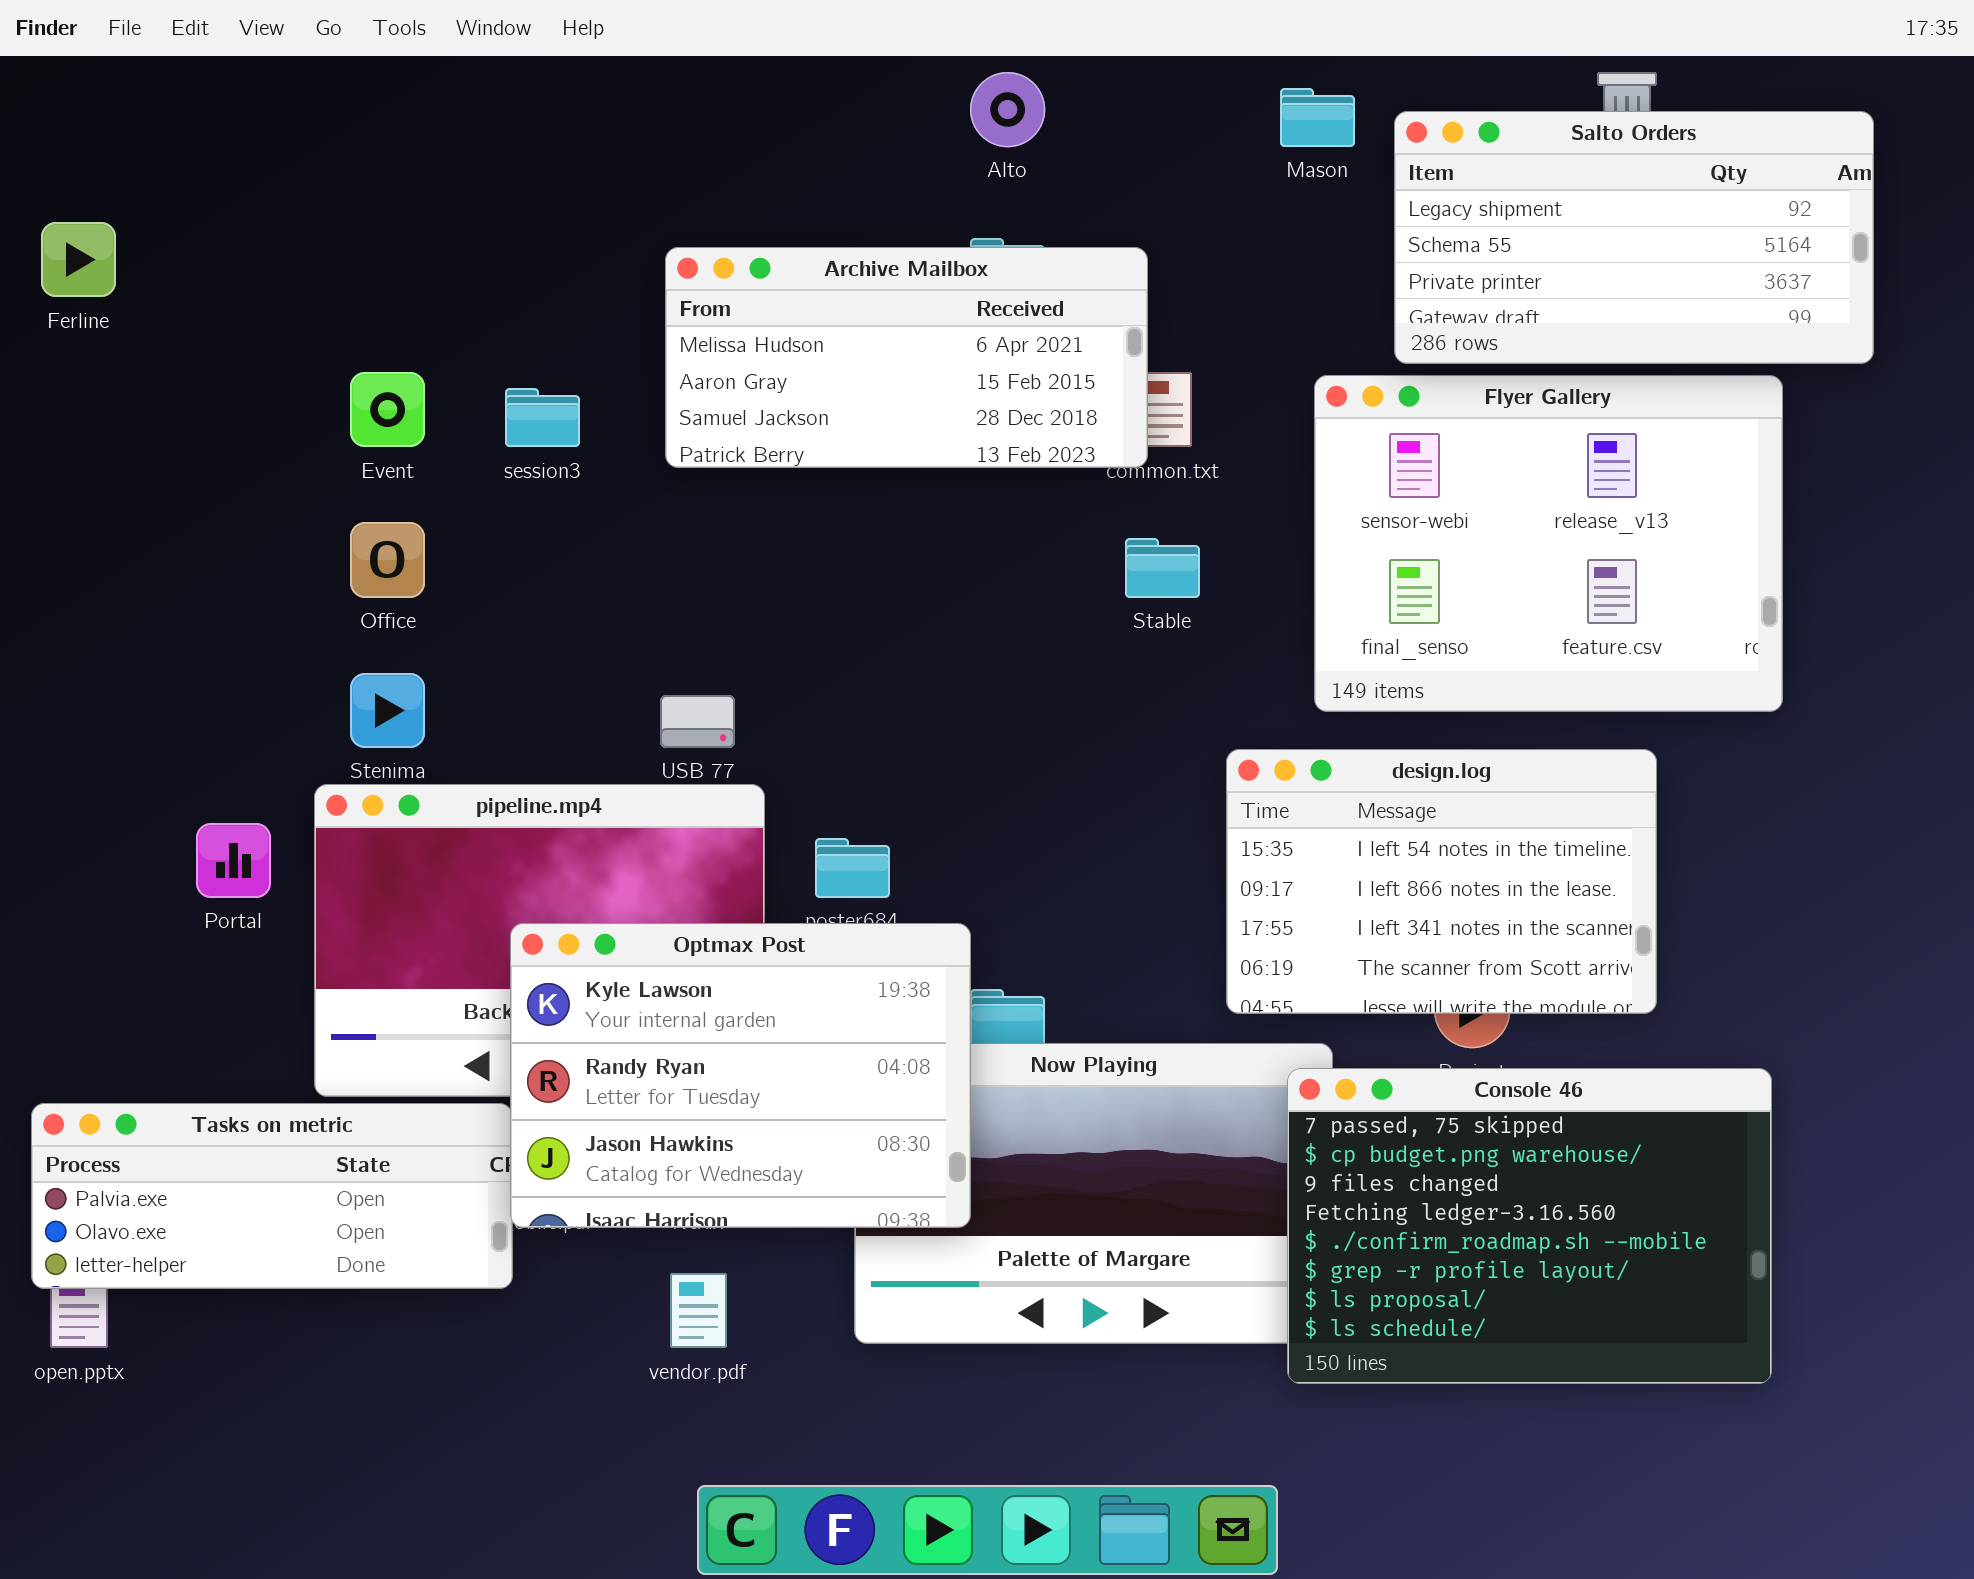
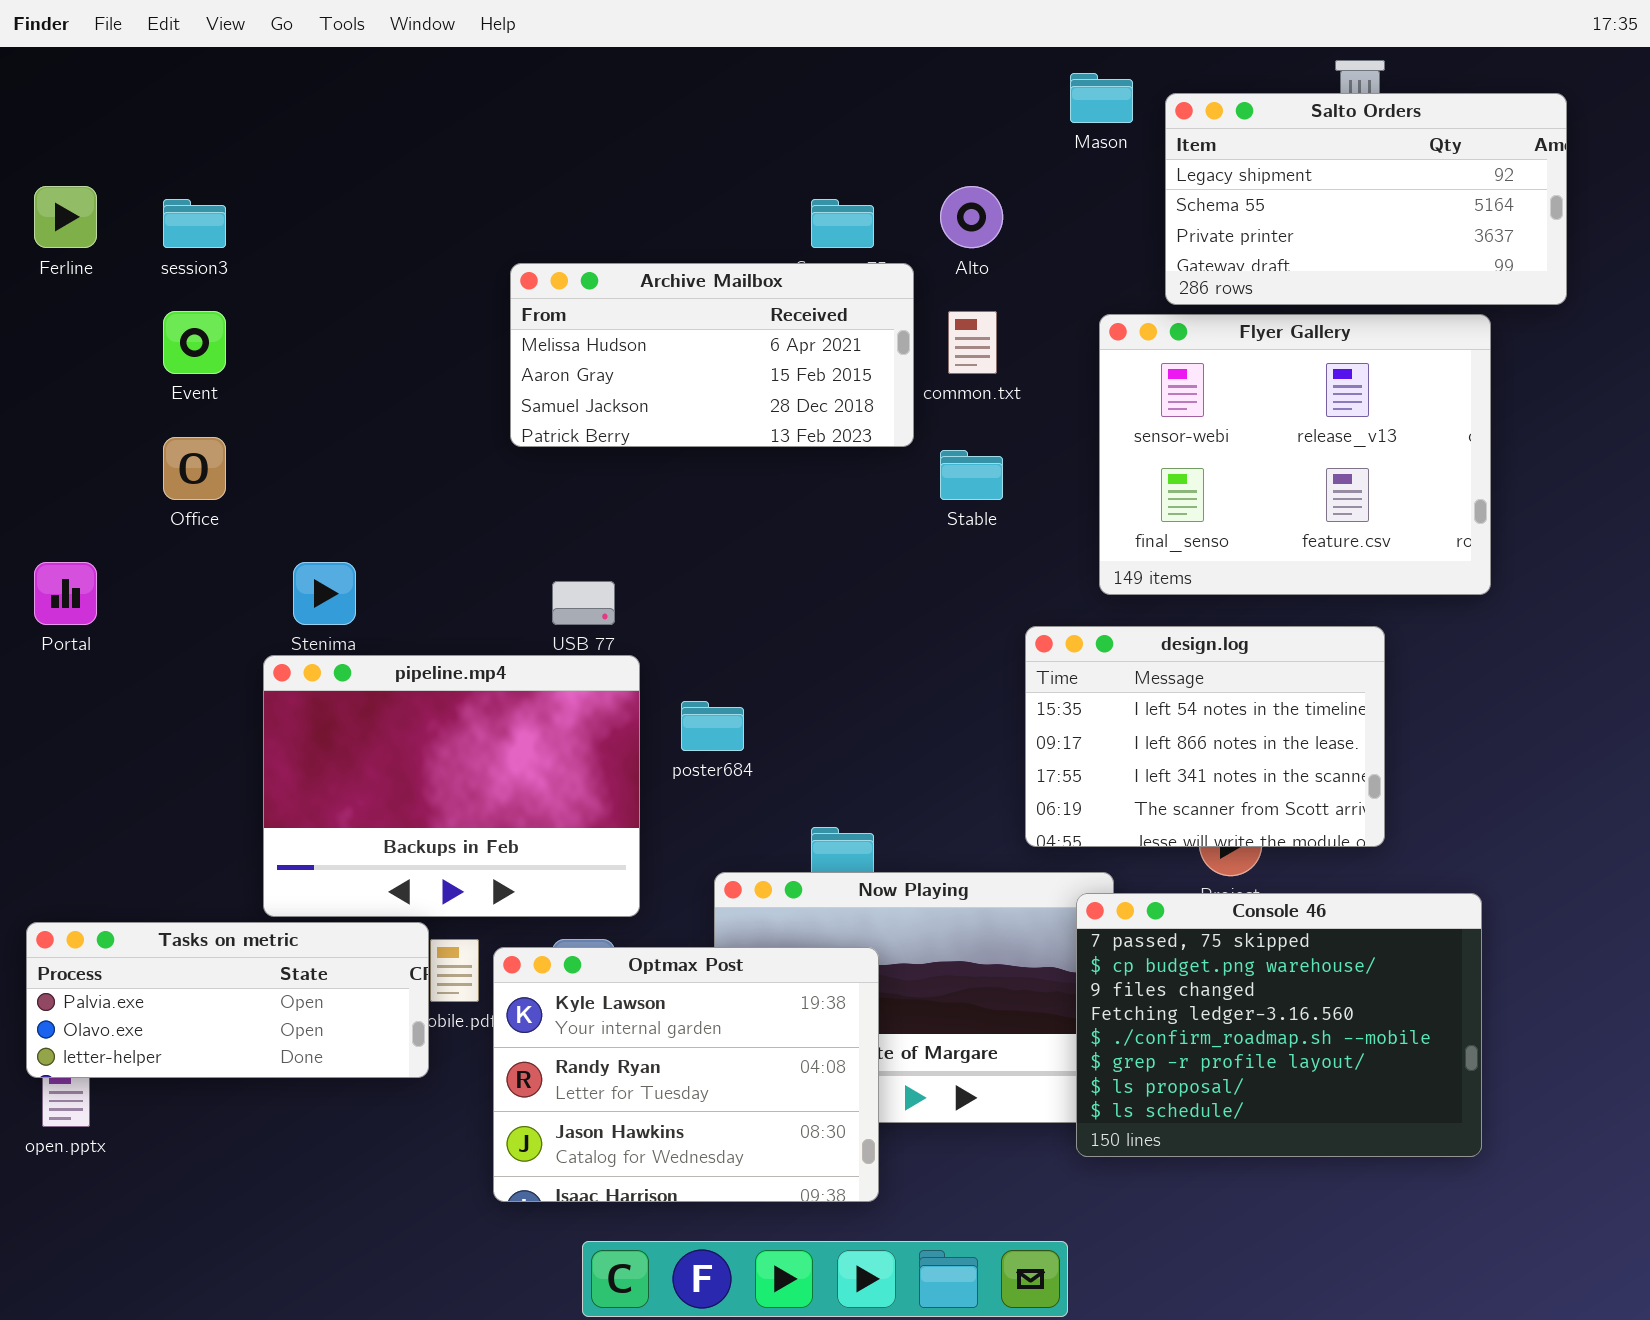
Alto: [970,72,1045,147] -> [940,186,1003,248], moved
Archive Mailbox: [665,247,1148,468] -> [510,263,914,447], moved
Event: [350,372,425,447] -> [163,311,226,374], moved
session3: [505,388,580,447] -> [163,199,226,248], moved
Office: [350,522,425,598] -> [163,437,226,500], moved
Portal: [196,823,271,898] -> [34,562,97,625], moved
Optmax Post: [510,923,971,1228] -> [493,947,879,1202], moved

